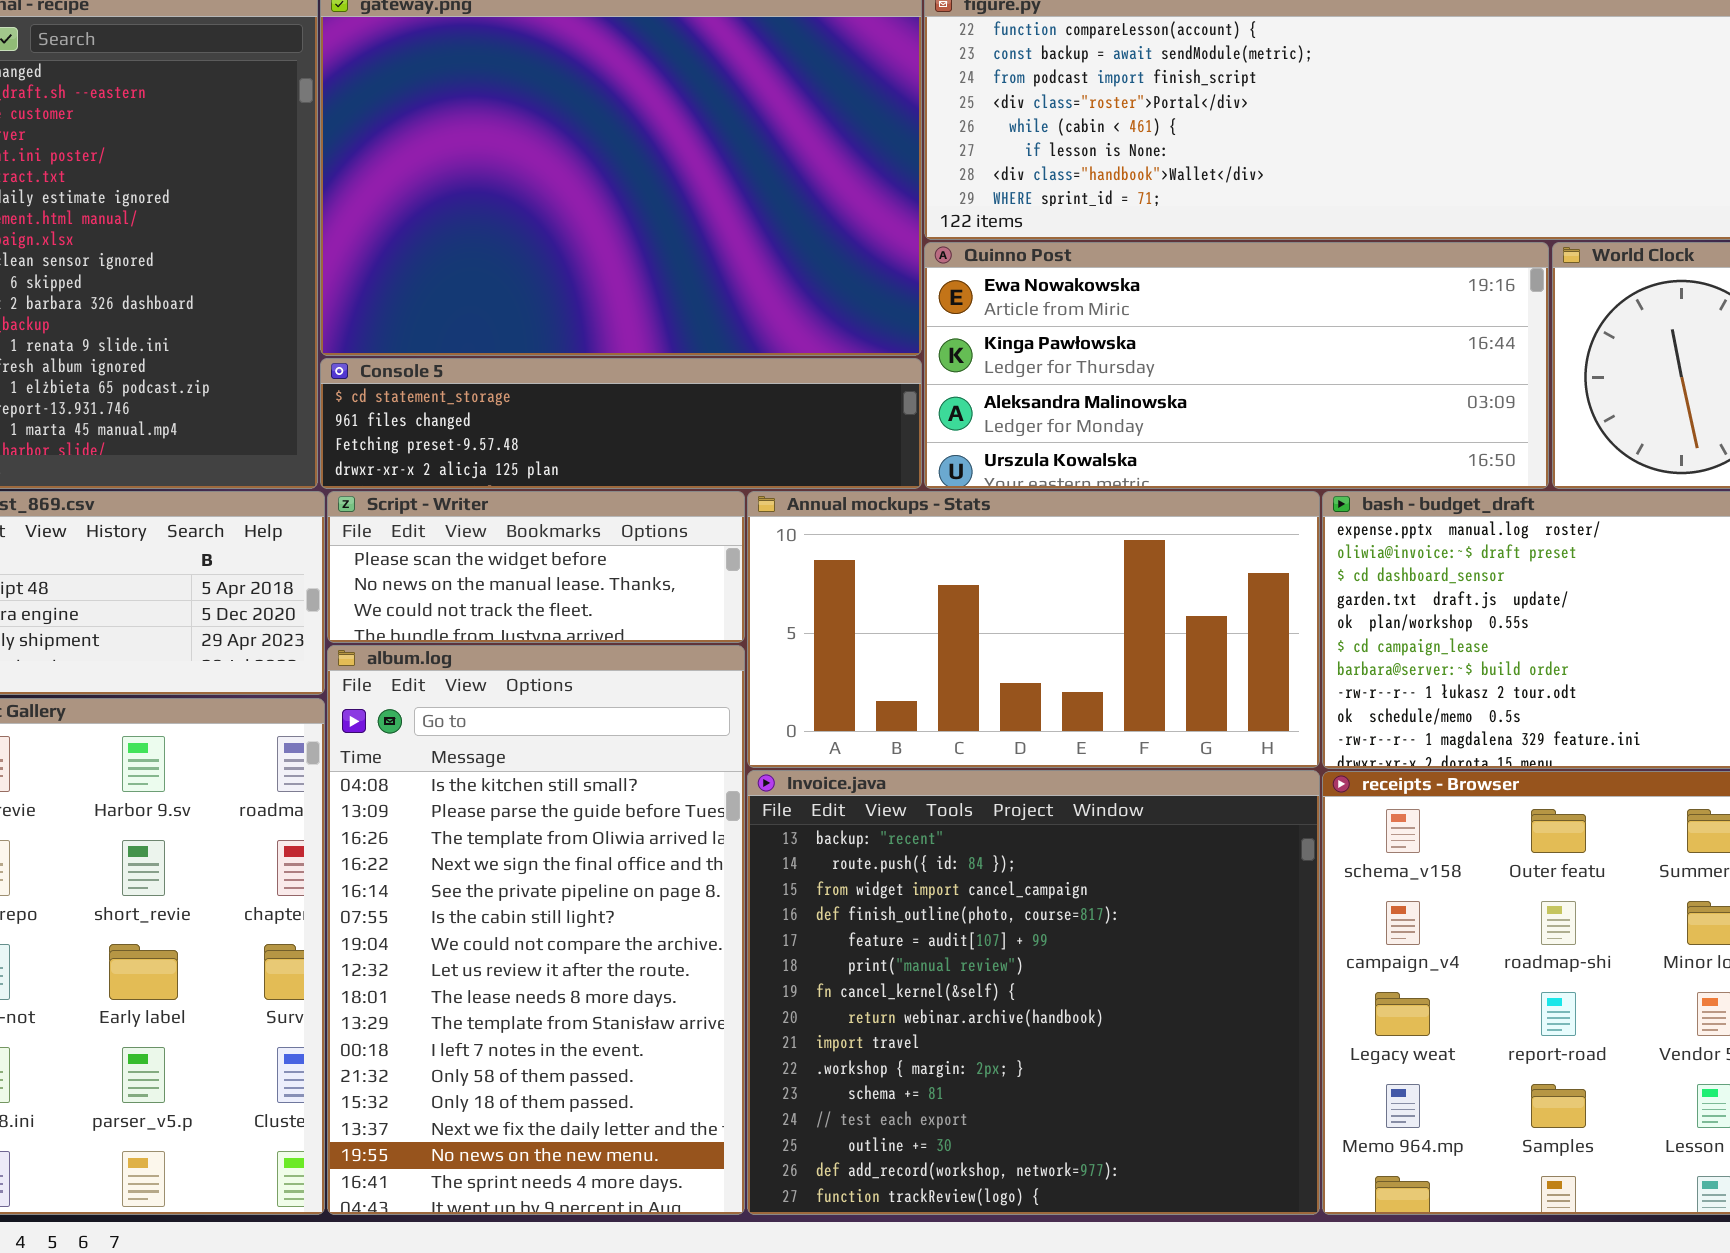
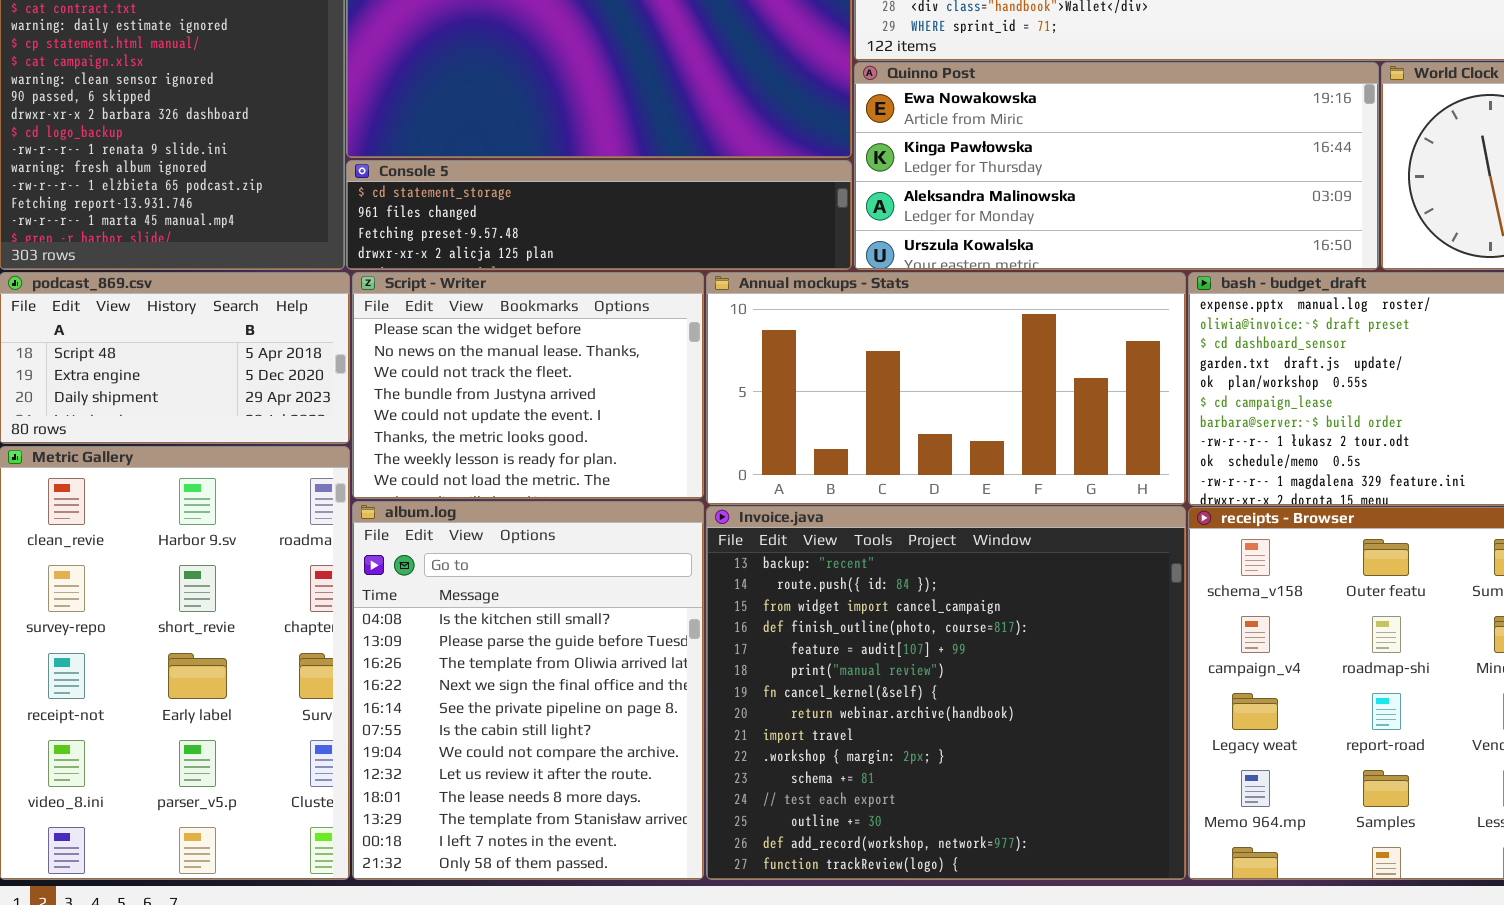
Script - Writer: [327,491,745,643] -> [352,272,704,499], resized
album.log: [327,645,745,1215] -> [352,501,704,880], resized

